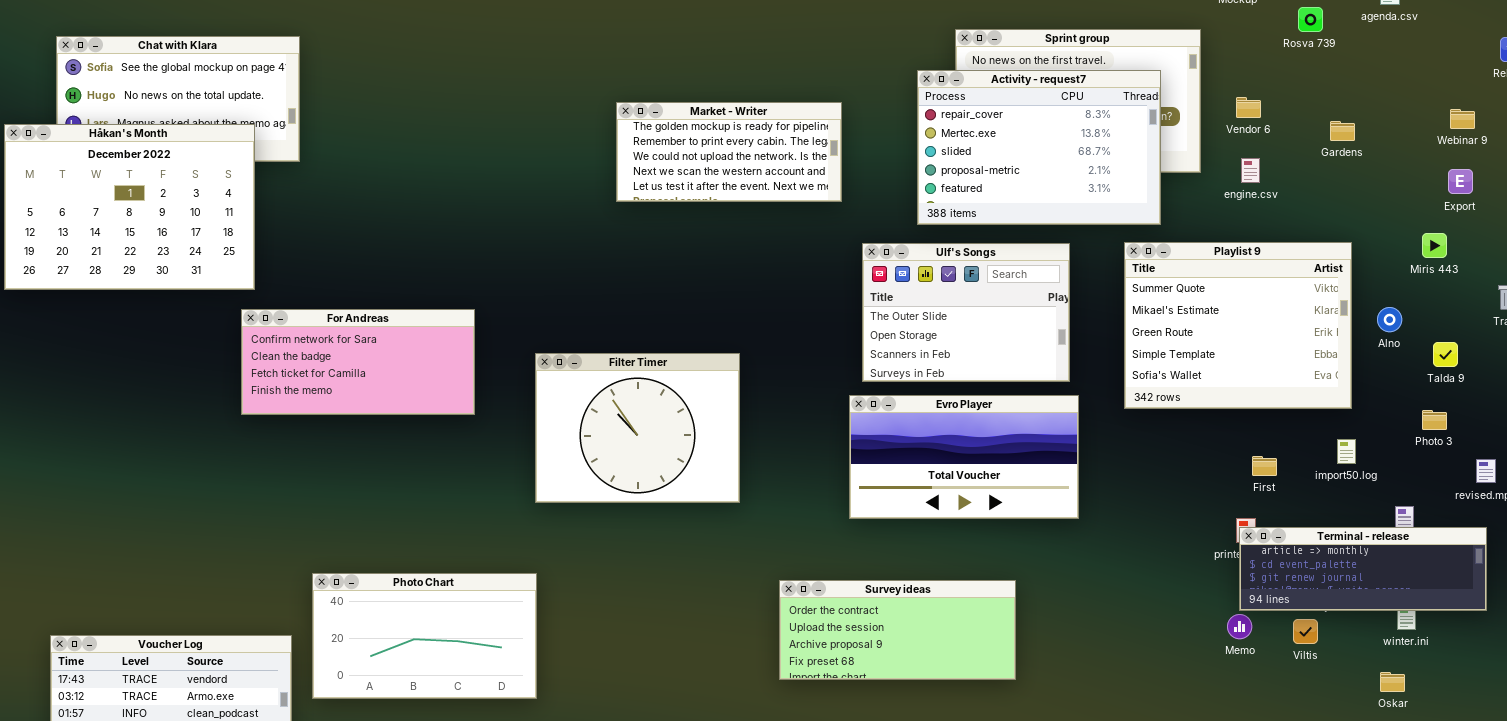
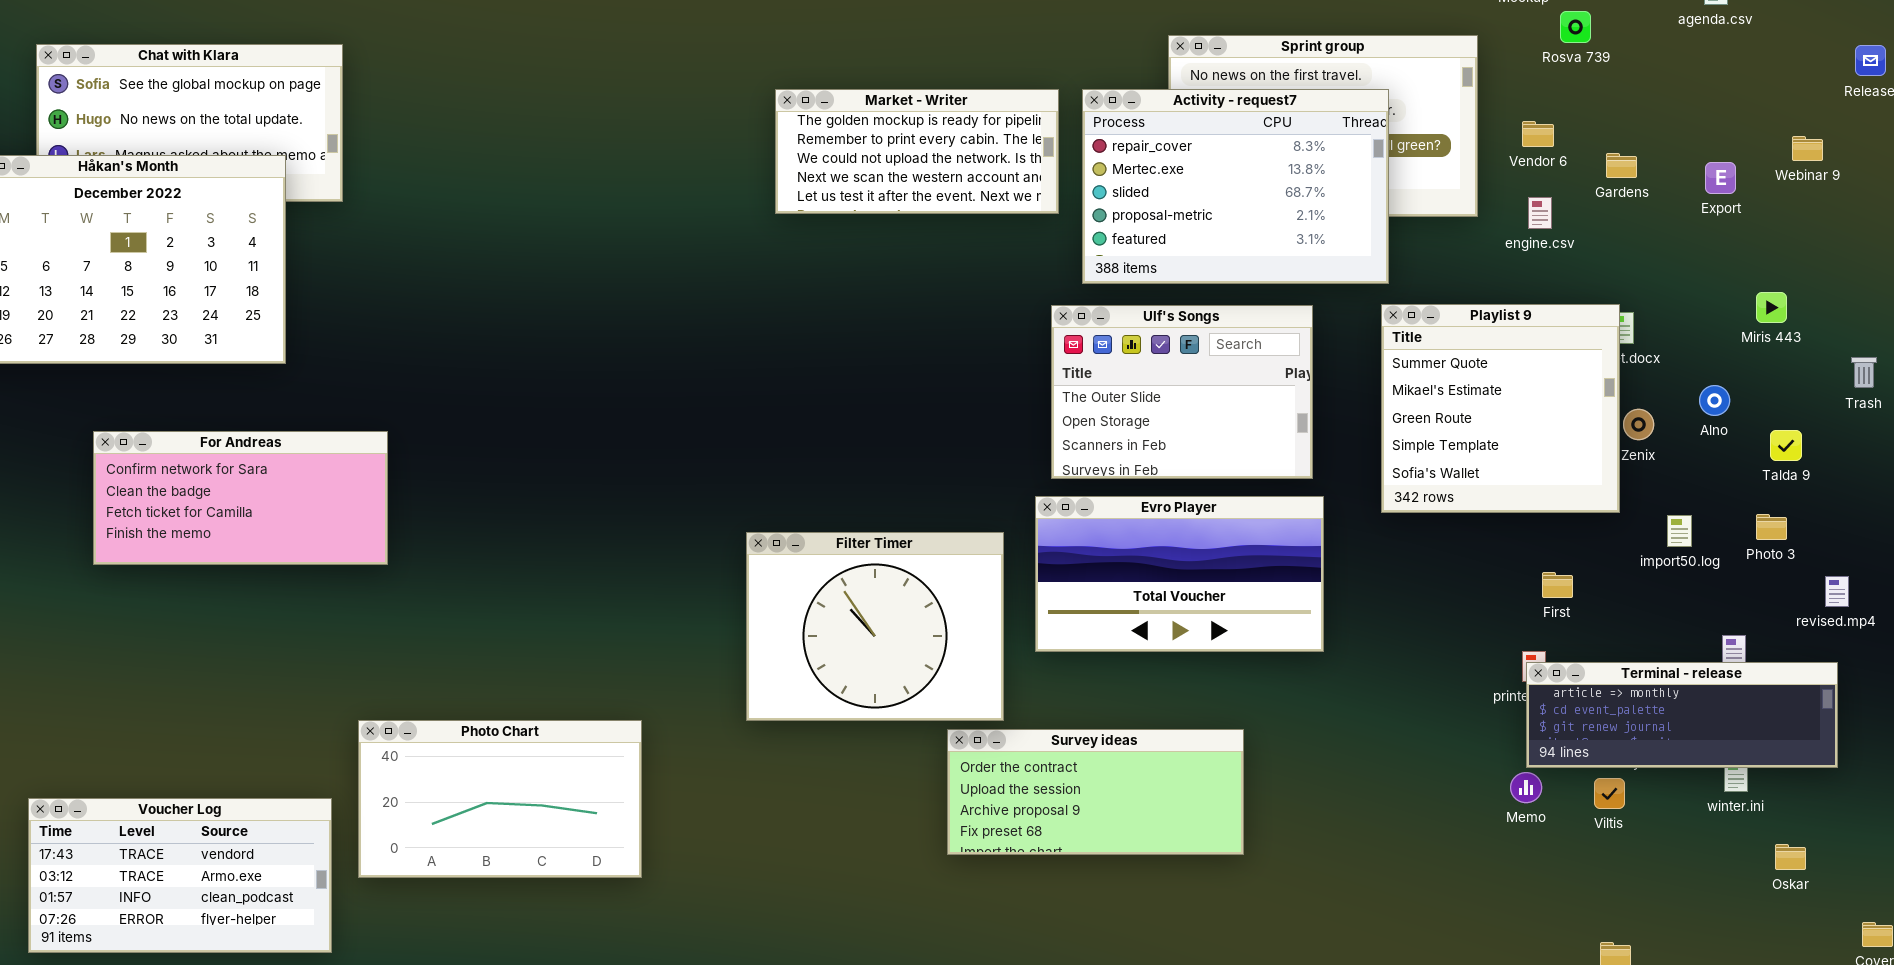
Rosva 739: [1298,7,1323,32] -> [1560,11,1591,43], moved
Activity - request7: [917,70,1161,225] -> [1082,89,1389,284], moved
Market - Writer: [616,102,842,202] -> [775,89,1059,214], moved
Gardens: [1330,121,1355,141] -> [1606,153,1637,178], moved
Export: [1448,169,1473,194] -> [1705,162,1736,194], moved
Playlist 9: [1124,242,1352,409] -> [1381,304,1620,513], resized
For Andreas: [241,309,475,415] -> [93,431,388,565], moved
Filter Timer: [535,353,740,503] -> [746,532,1004,721], moved
import50.log: [1337,439,1356,464] -> [1667,515,1692,547], moved
Oskar: [1380,672,1405,692] -> [1775,844,1806,870], moved

